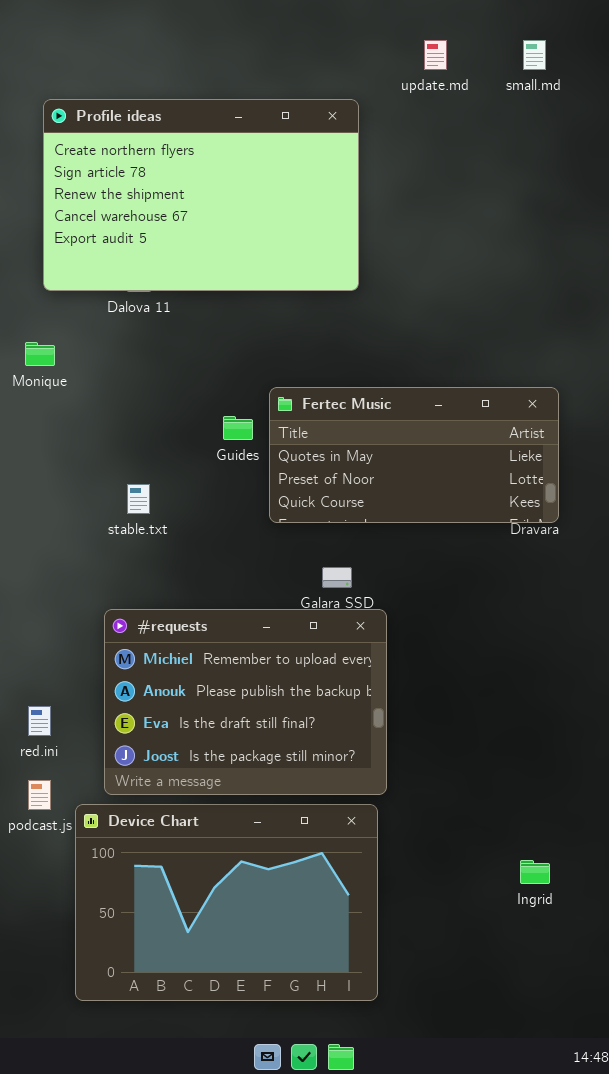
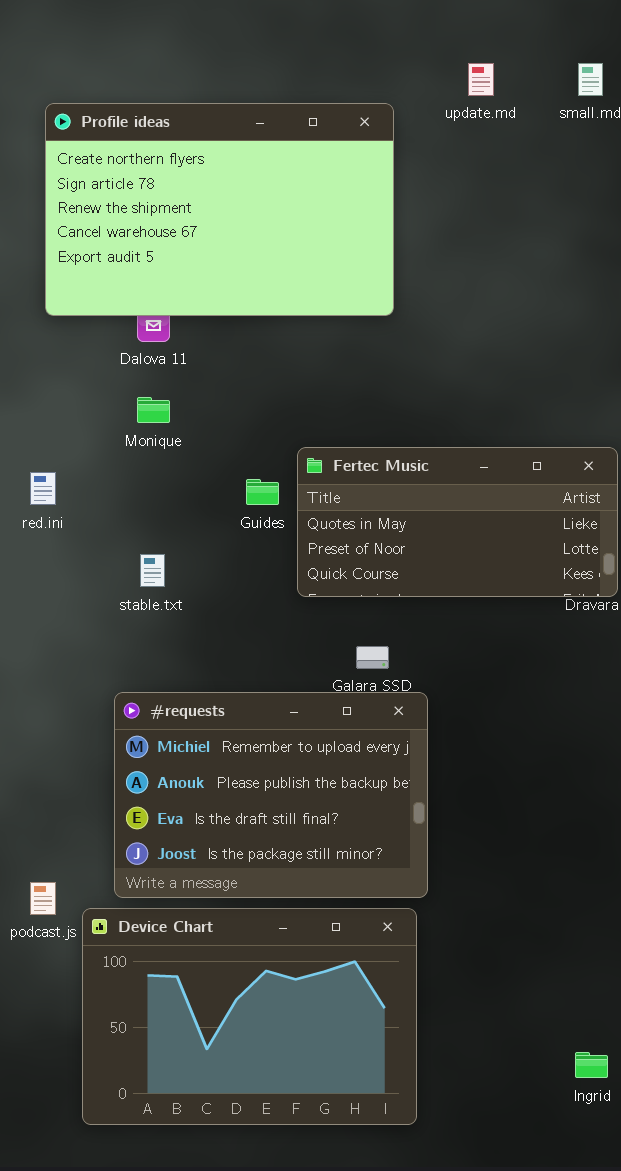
Profile ideas: [43,99,359,291] -> [45,103,394,316], moved
Monique: [25,342,55,366] -> [137,397,170,423], moved
red.ini: [28,706,51,736] -> [30,472,56,505], moved
Ingrid: [520,860,550,884] -> [575,1052,608,1078], moved

